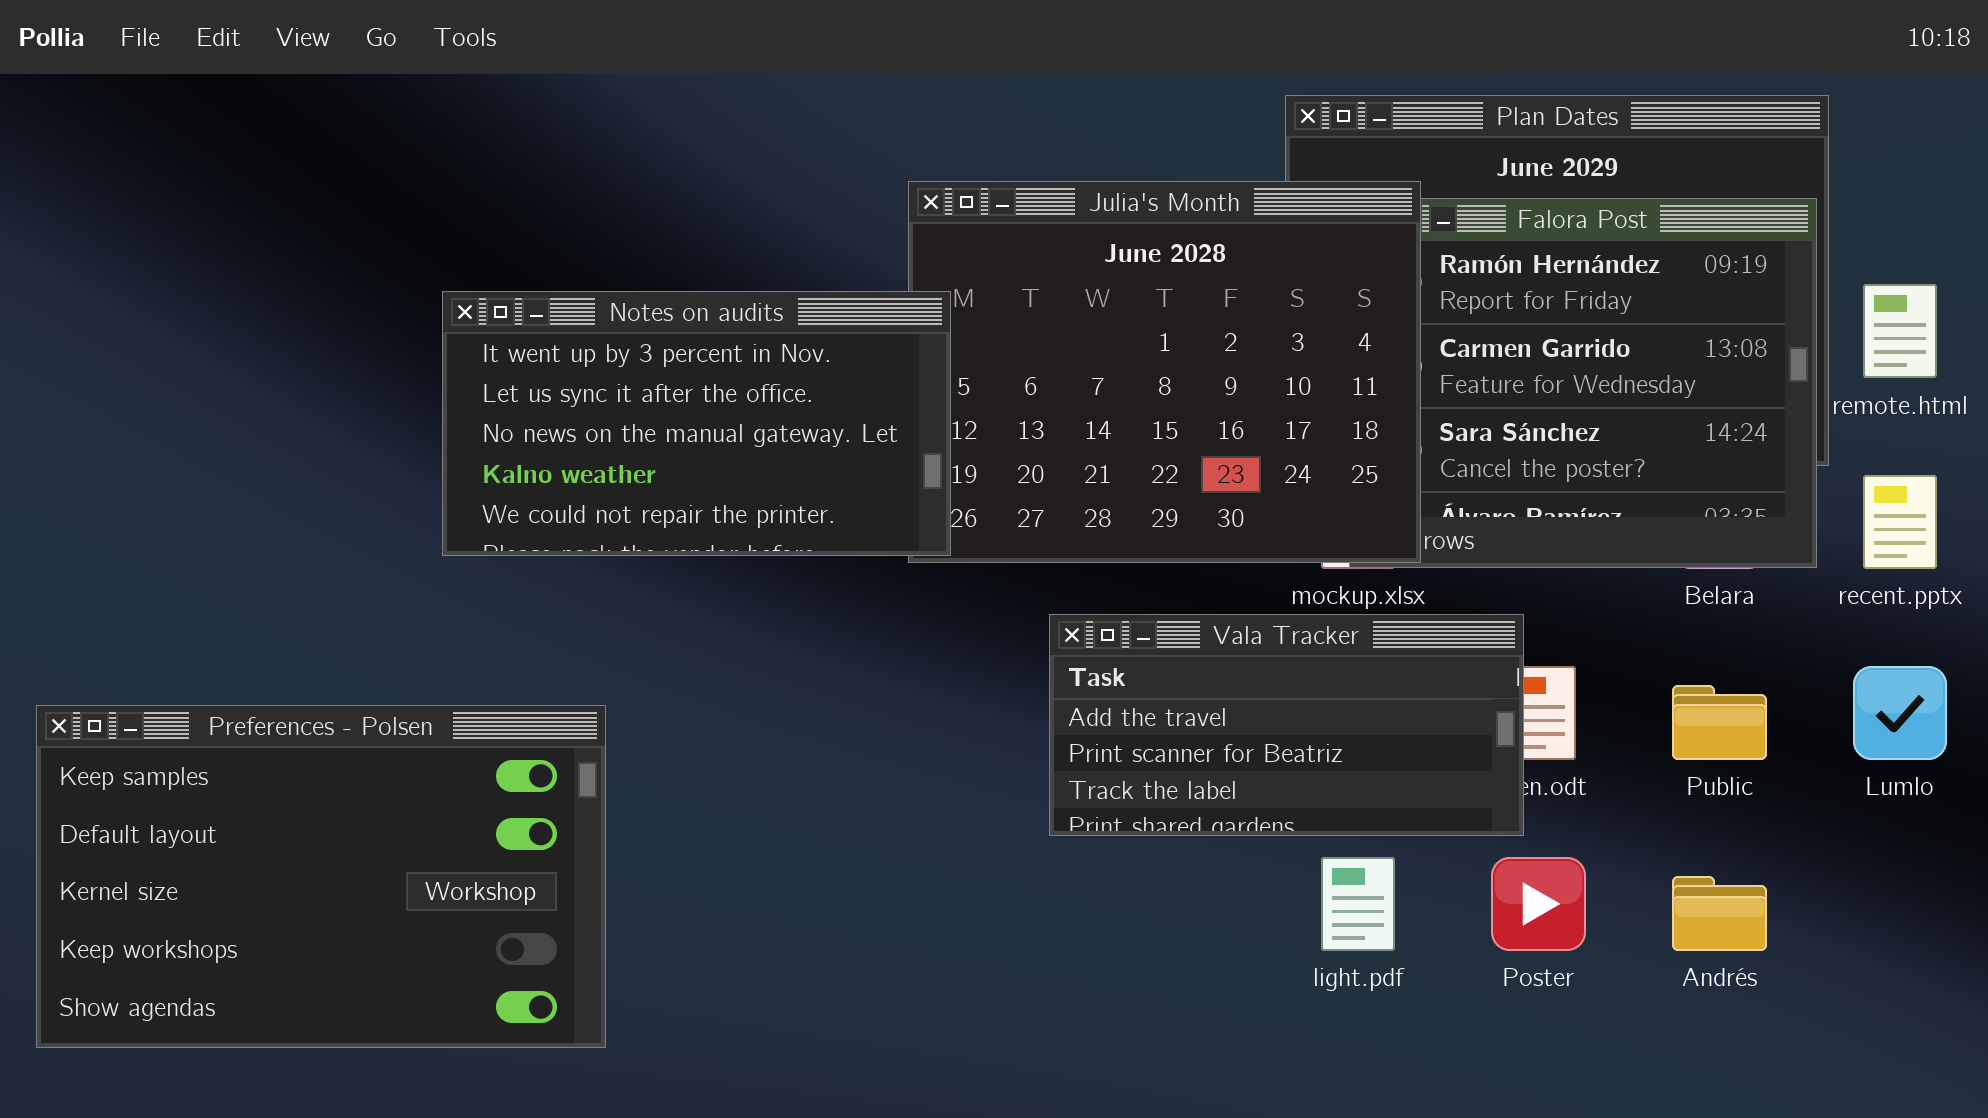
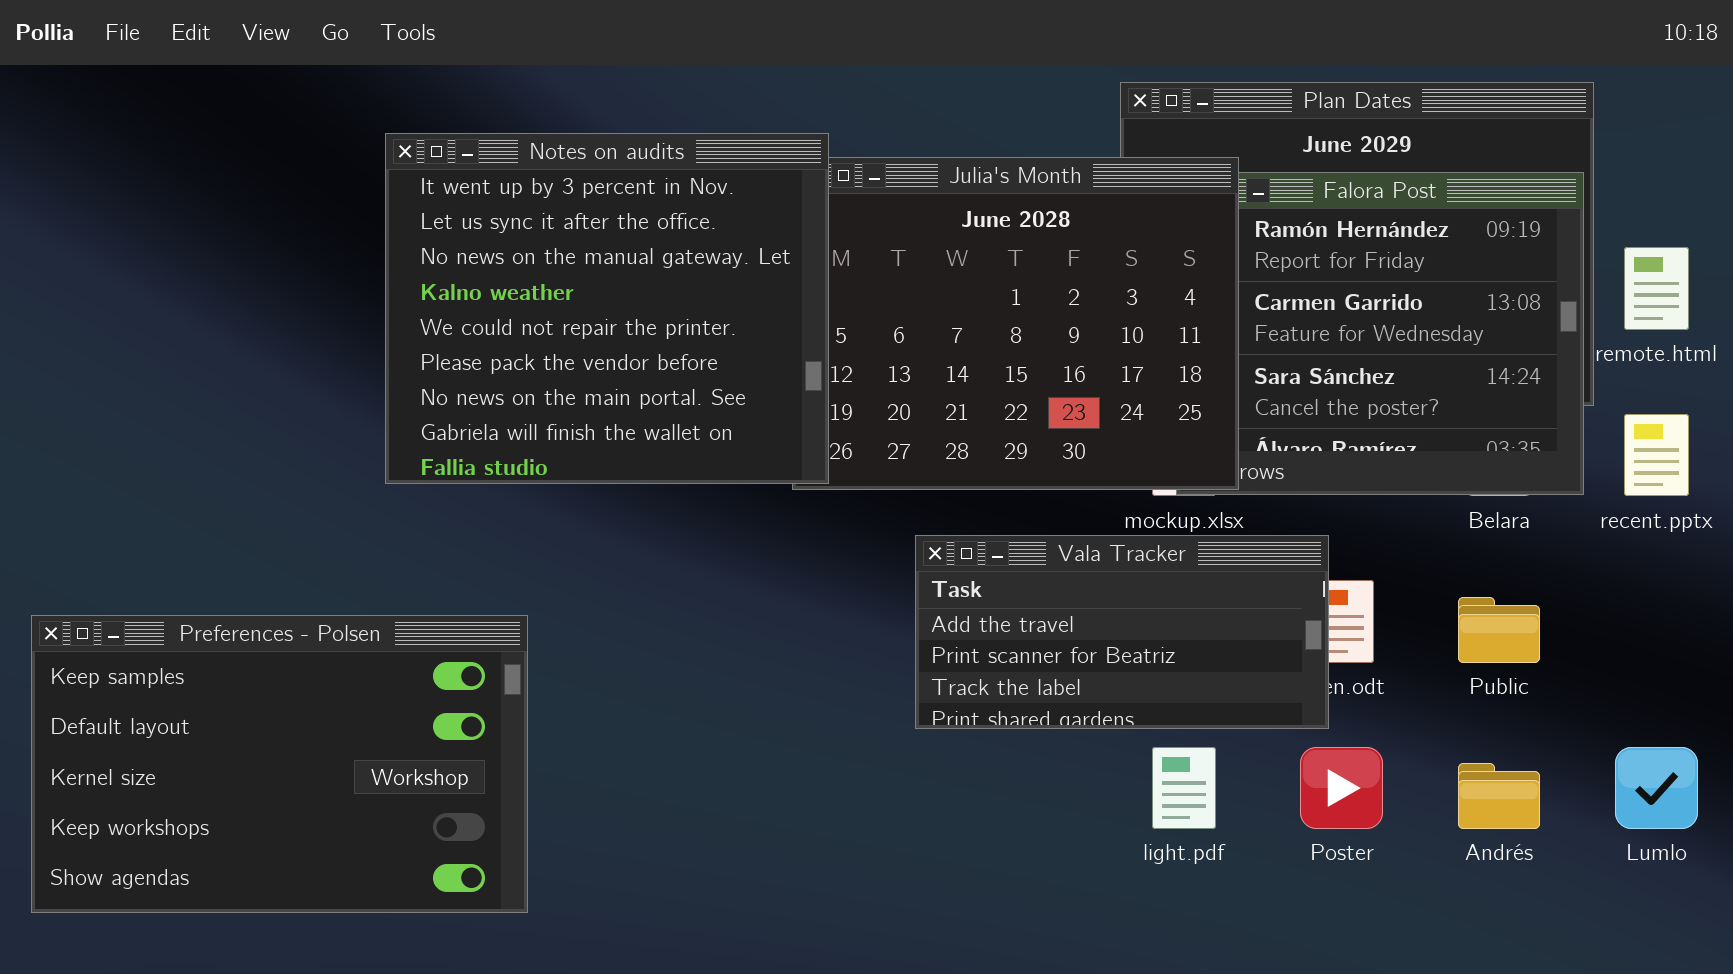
Notes on audits: [442,291,951,556] -> [385,133,829,484], resized
Lumlo: [1853,666,1947,760] -> [1615,747,1698,829], moved

